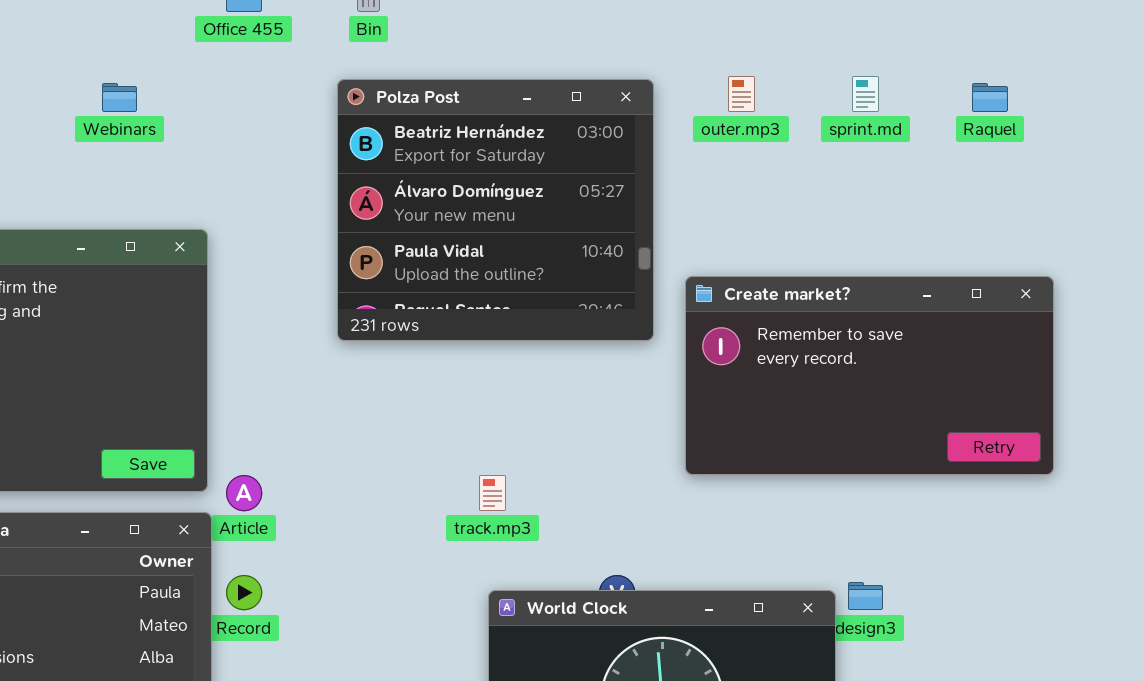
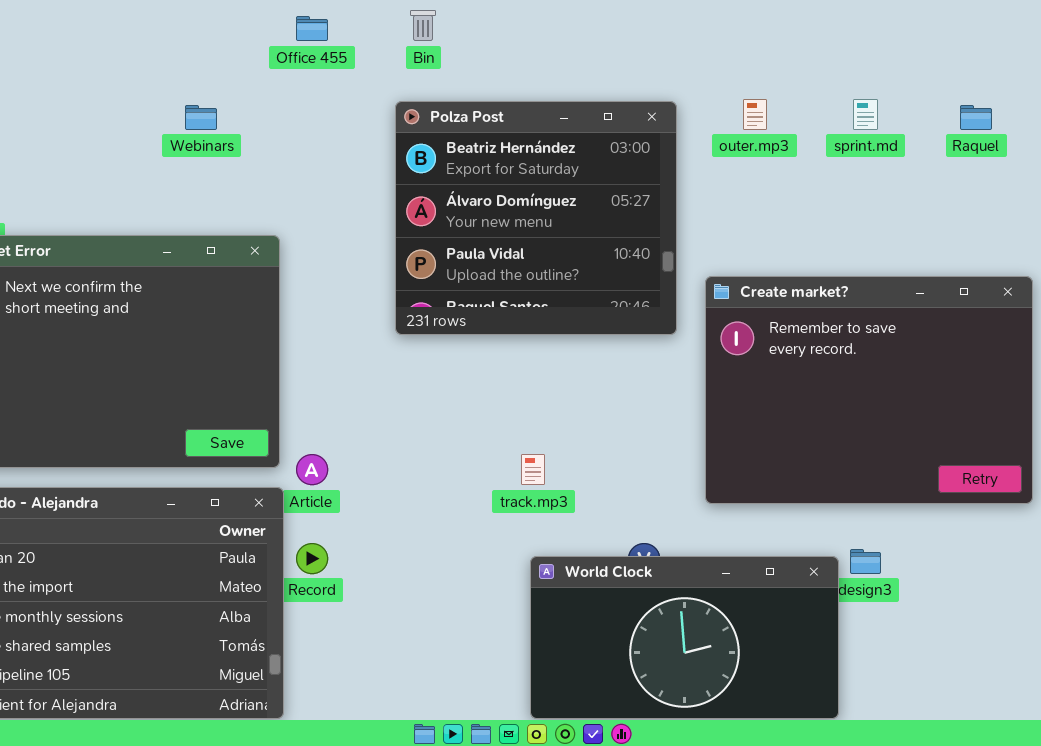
Create market?: [685,276,1054,475] -> [705,276,1033,504], resized

